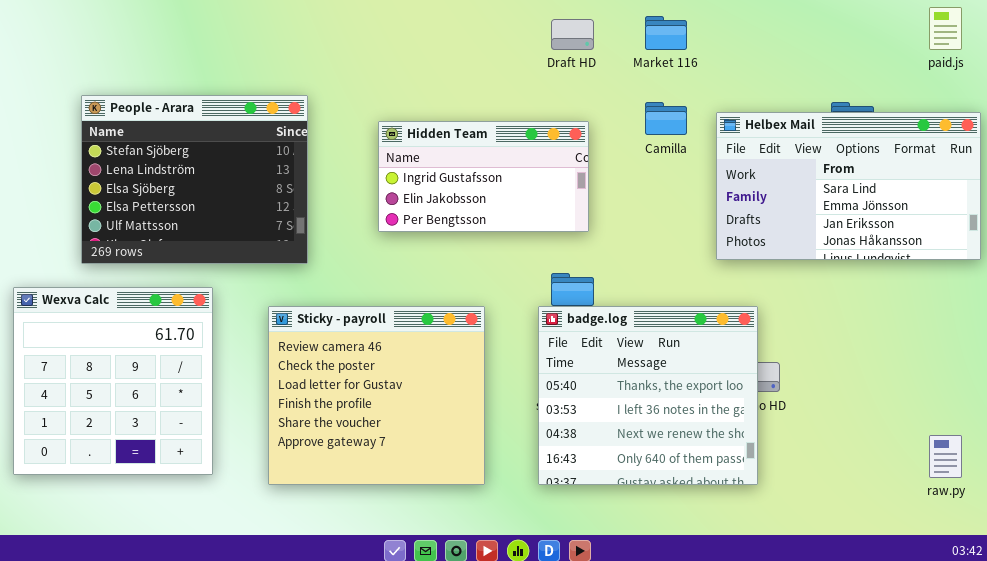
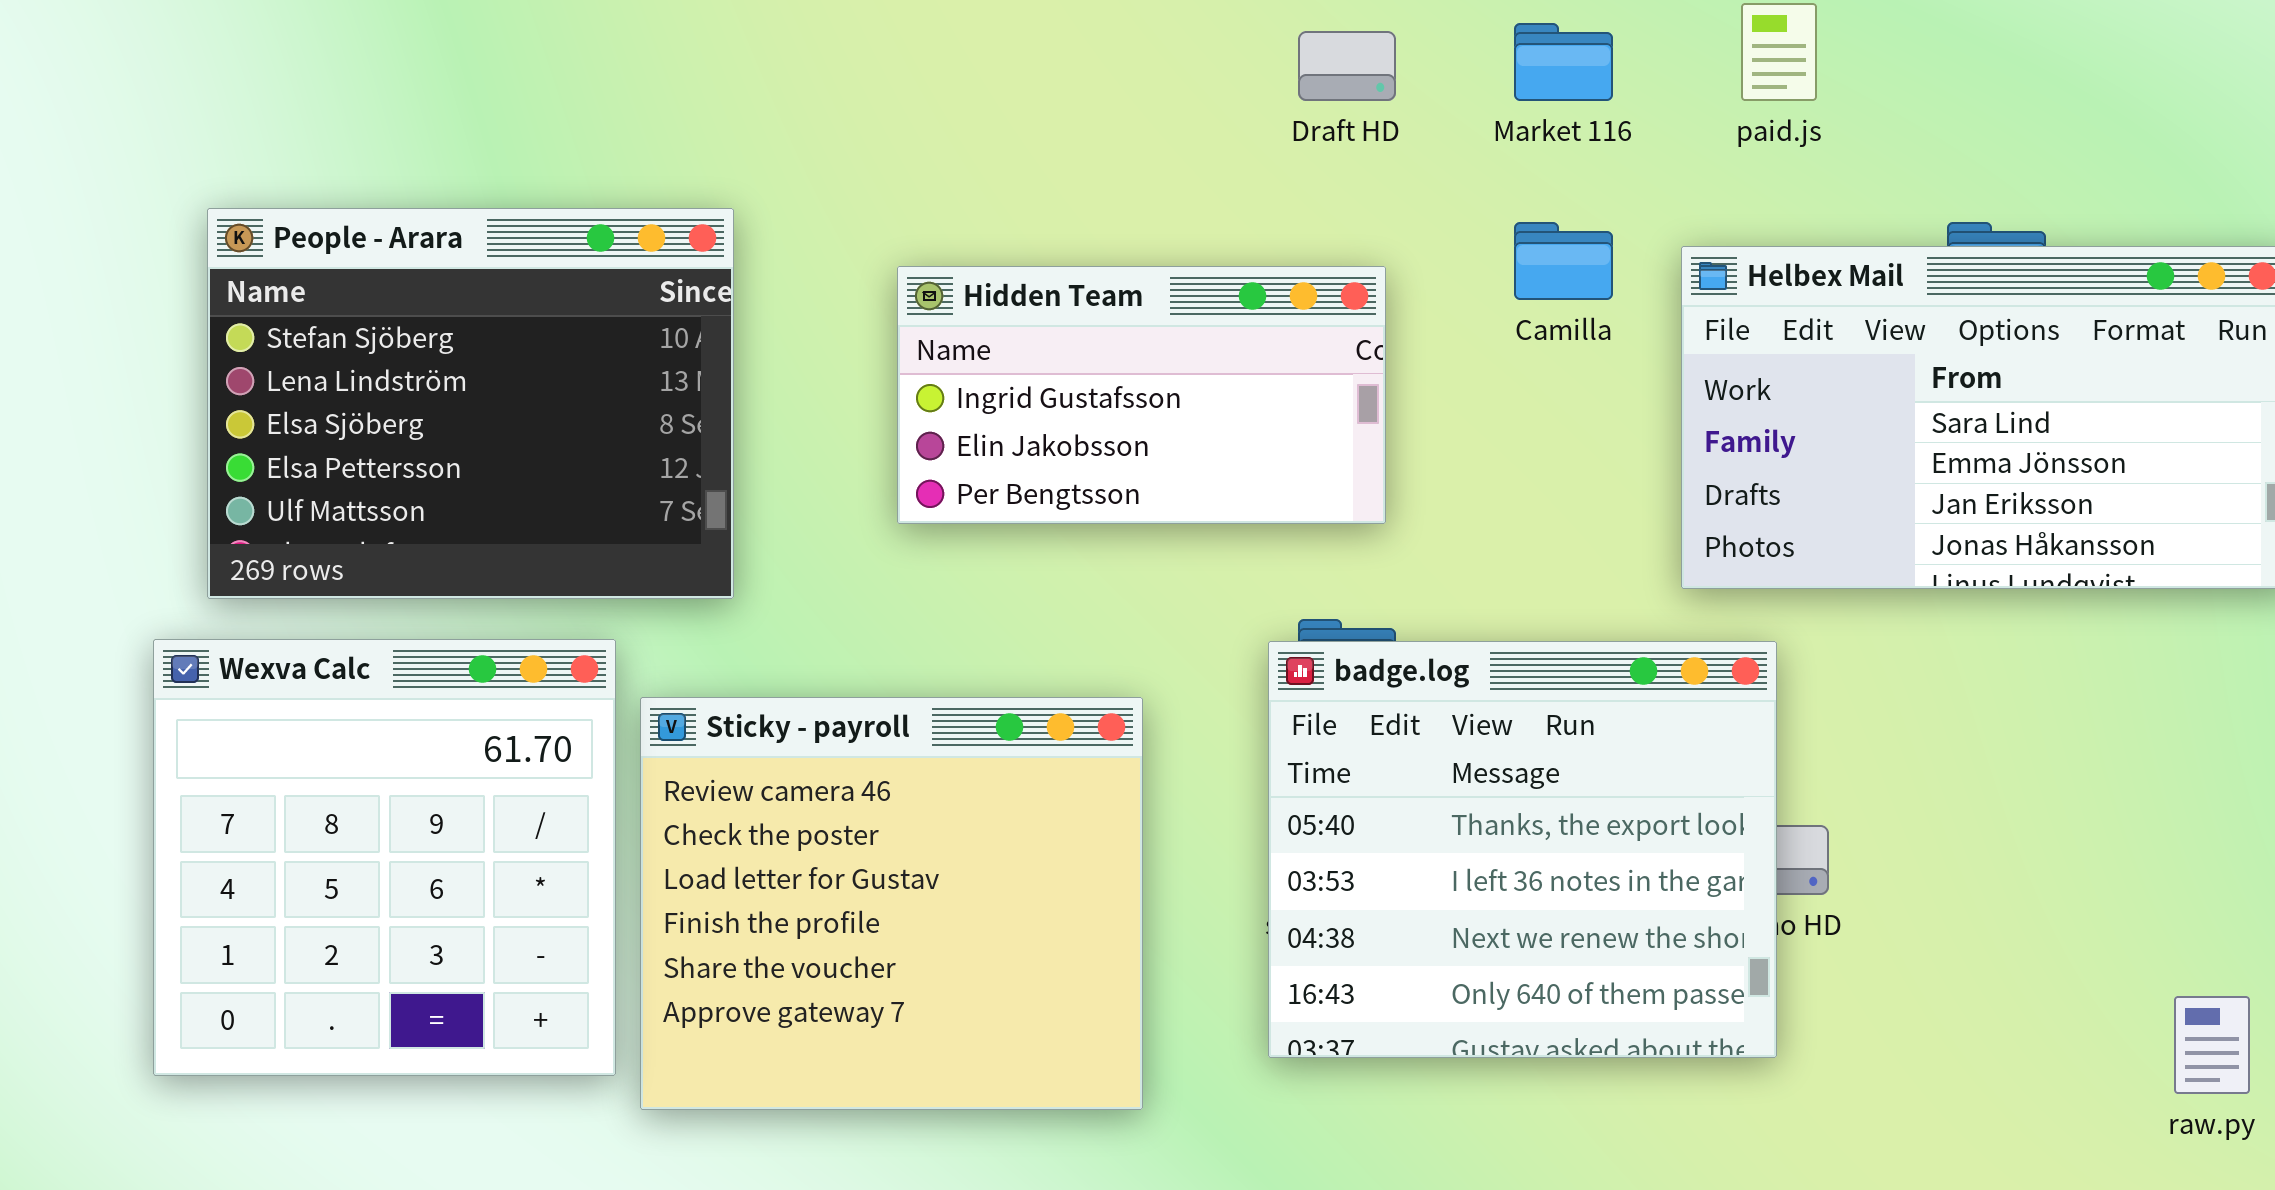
paid.js: [929,7,962,50] -> [1741,3,1817,101], moved
Wexva Calc: [13,287,213,475] -> [153,639,616,1076], moved
badge.log: [538,306,758,485] -> [1268,641,1777,1058], moved

